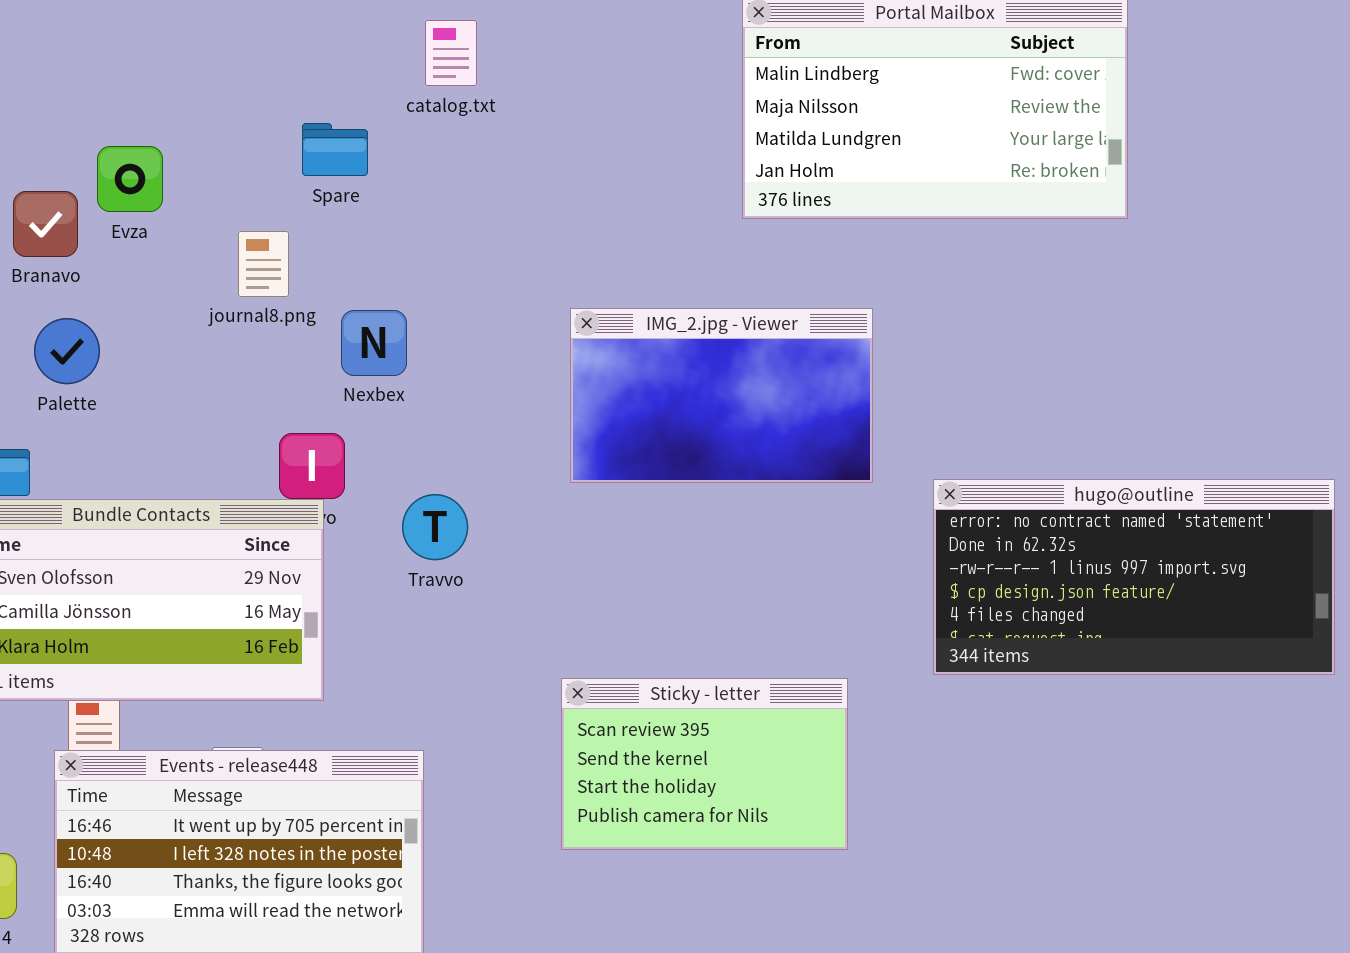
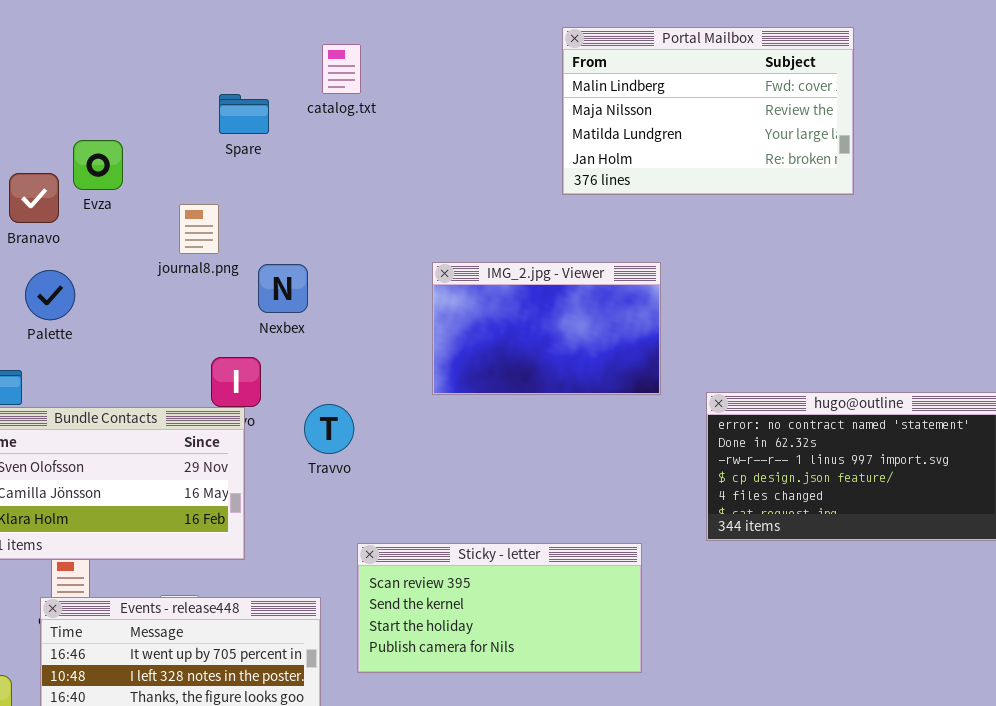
Spare: [302,123,368,176] -> [219,94,269,134], moved
Sticky - letter: [561,678,848,850] -> [357,543,642,673], resized

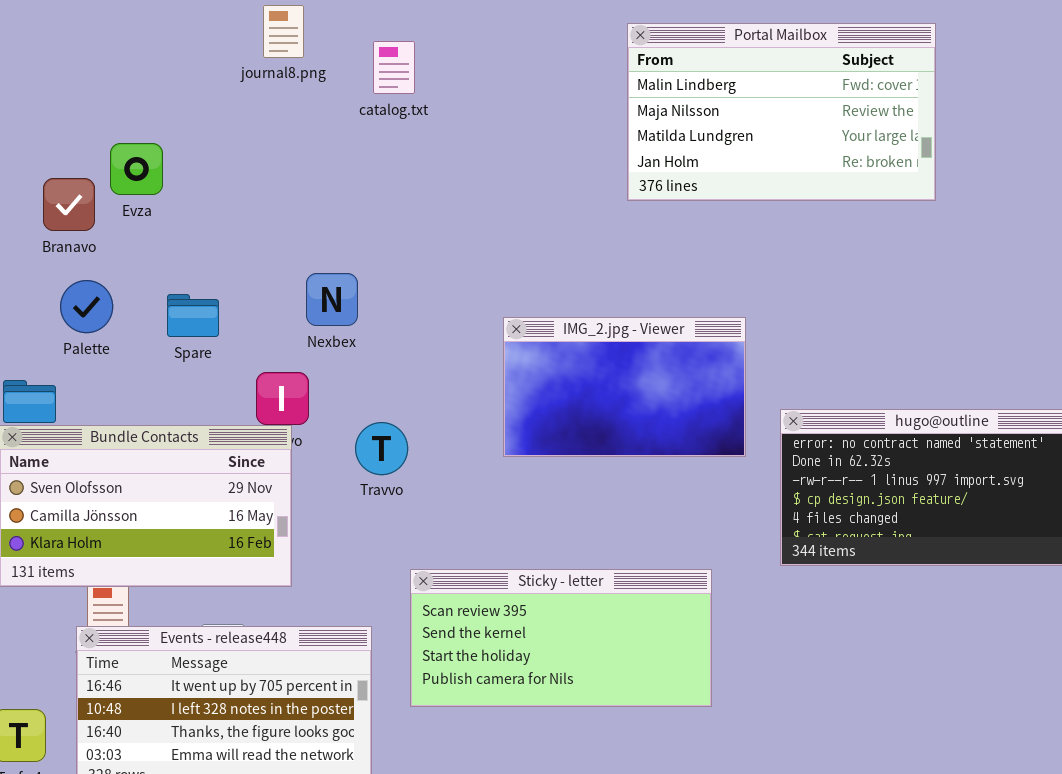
Spare: [219,94,269,134] -> [167,294,219,337], moved
journal8.png: [179,204,219,254] -> [263,5,304,58], moved
IMG_2.jpg - Viewer: [432,262,661,395] -> [503,317,746,457], moved

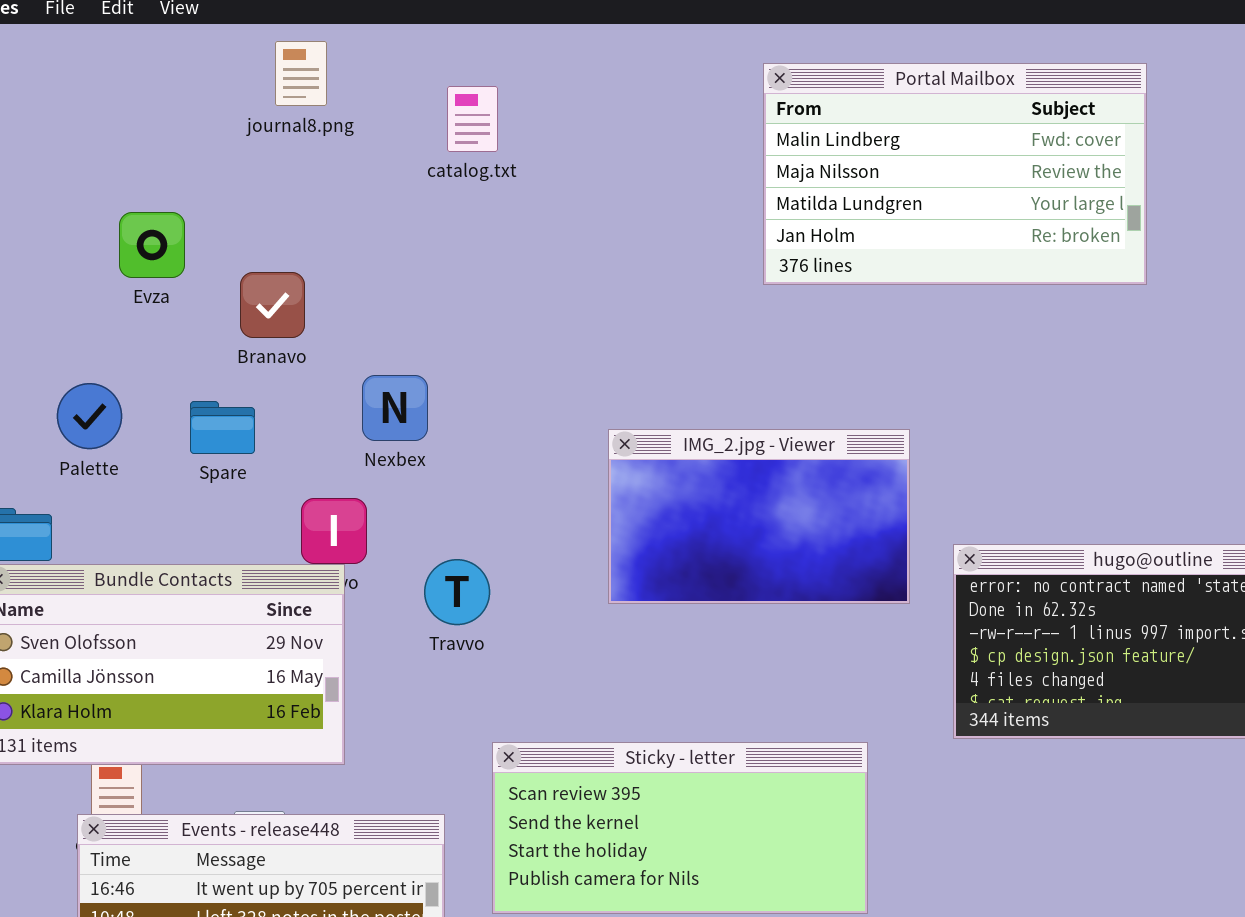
journal8.png: [263,5,304,58] -> [275,41,327,106], moved
Branavo: [43,178,95,231] -> [240,272,305,338], moved

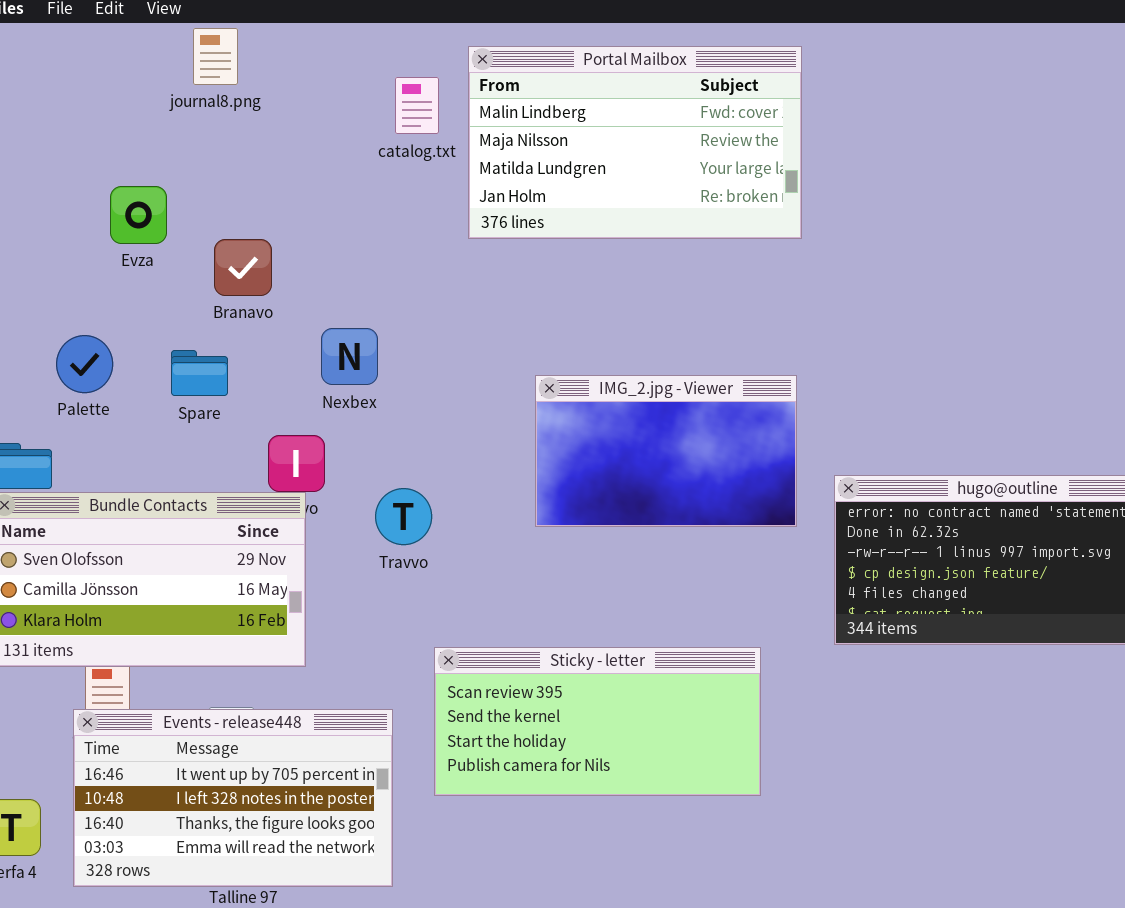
journal8.png: [275,41,327,106] -> [193,28,238,85], moved
Portal Mailbox: [763,63,1147,285] -> [468,46,802,239], moved

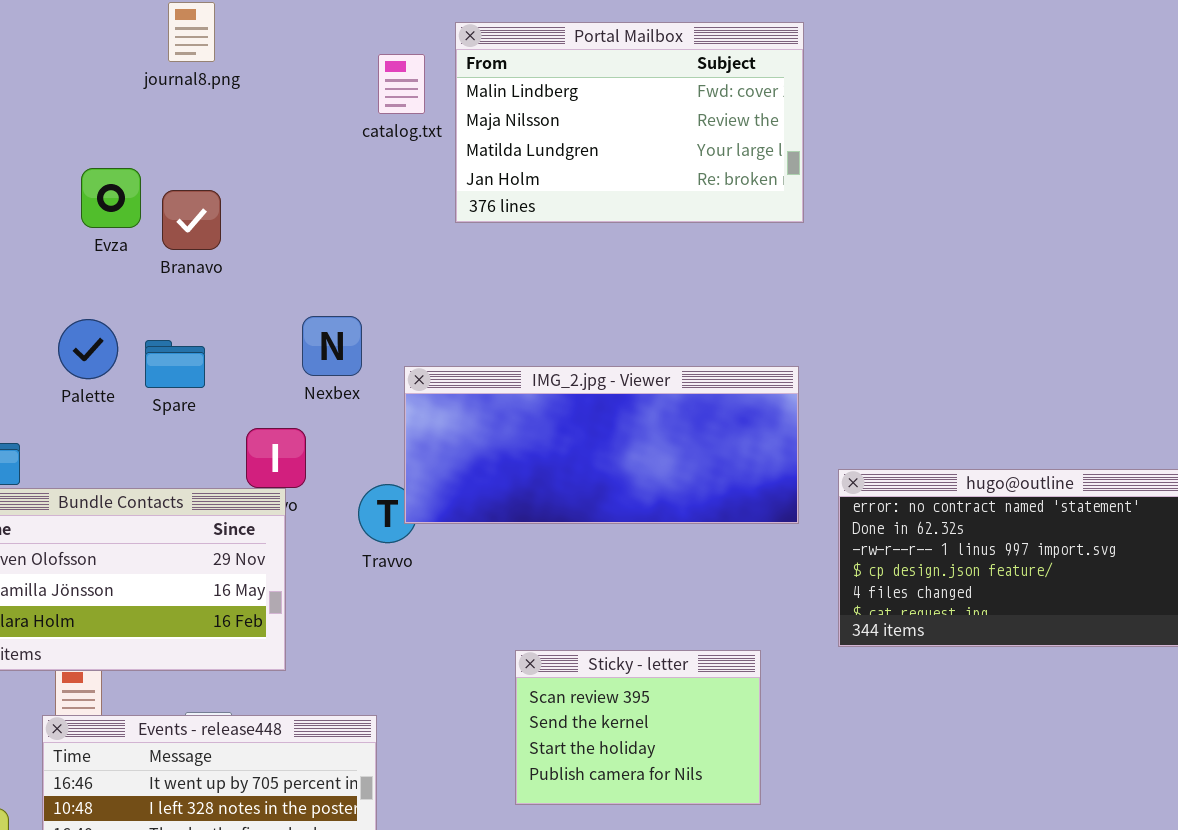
Branavo: [214,239,272,296] -> [162,190,221,250], moved
Palette: [56,335,113,393] -> [58,319,118,379], moved
IMG_2.jpg - Viewer: [535,375,797,527] -> [404,366,799,524], resized
Sticky - letter: [434,647,761,796] -> [515,650,761,805], resized

